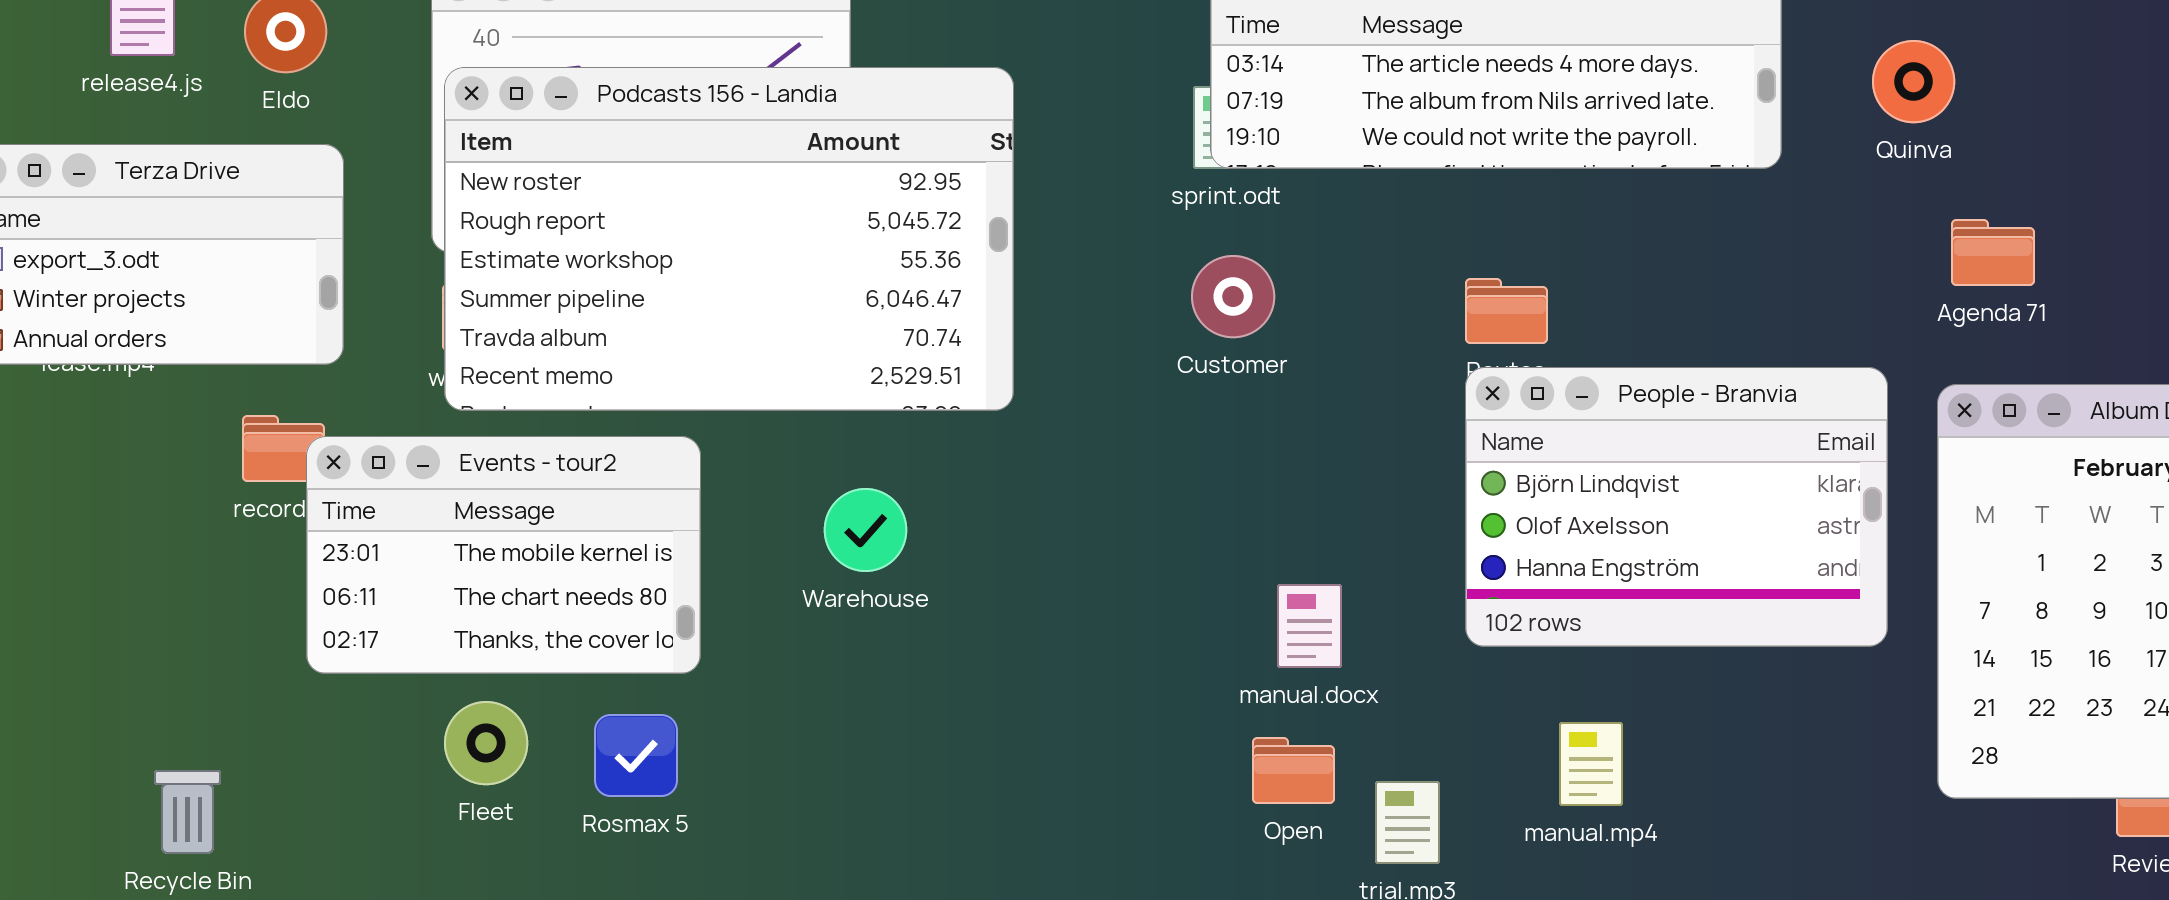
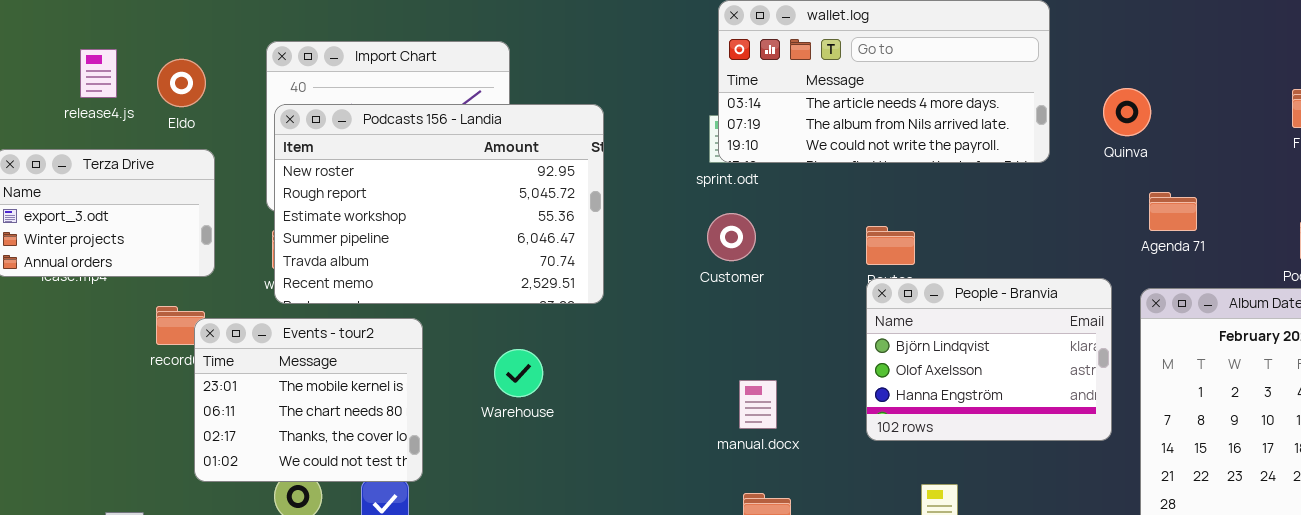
Events - tour2: [306,436,701,674] -> [194,318,423,482], resized
manual.docx: [1277,584,1342,668] -> [739,380,777,429], moved

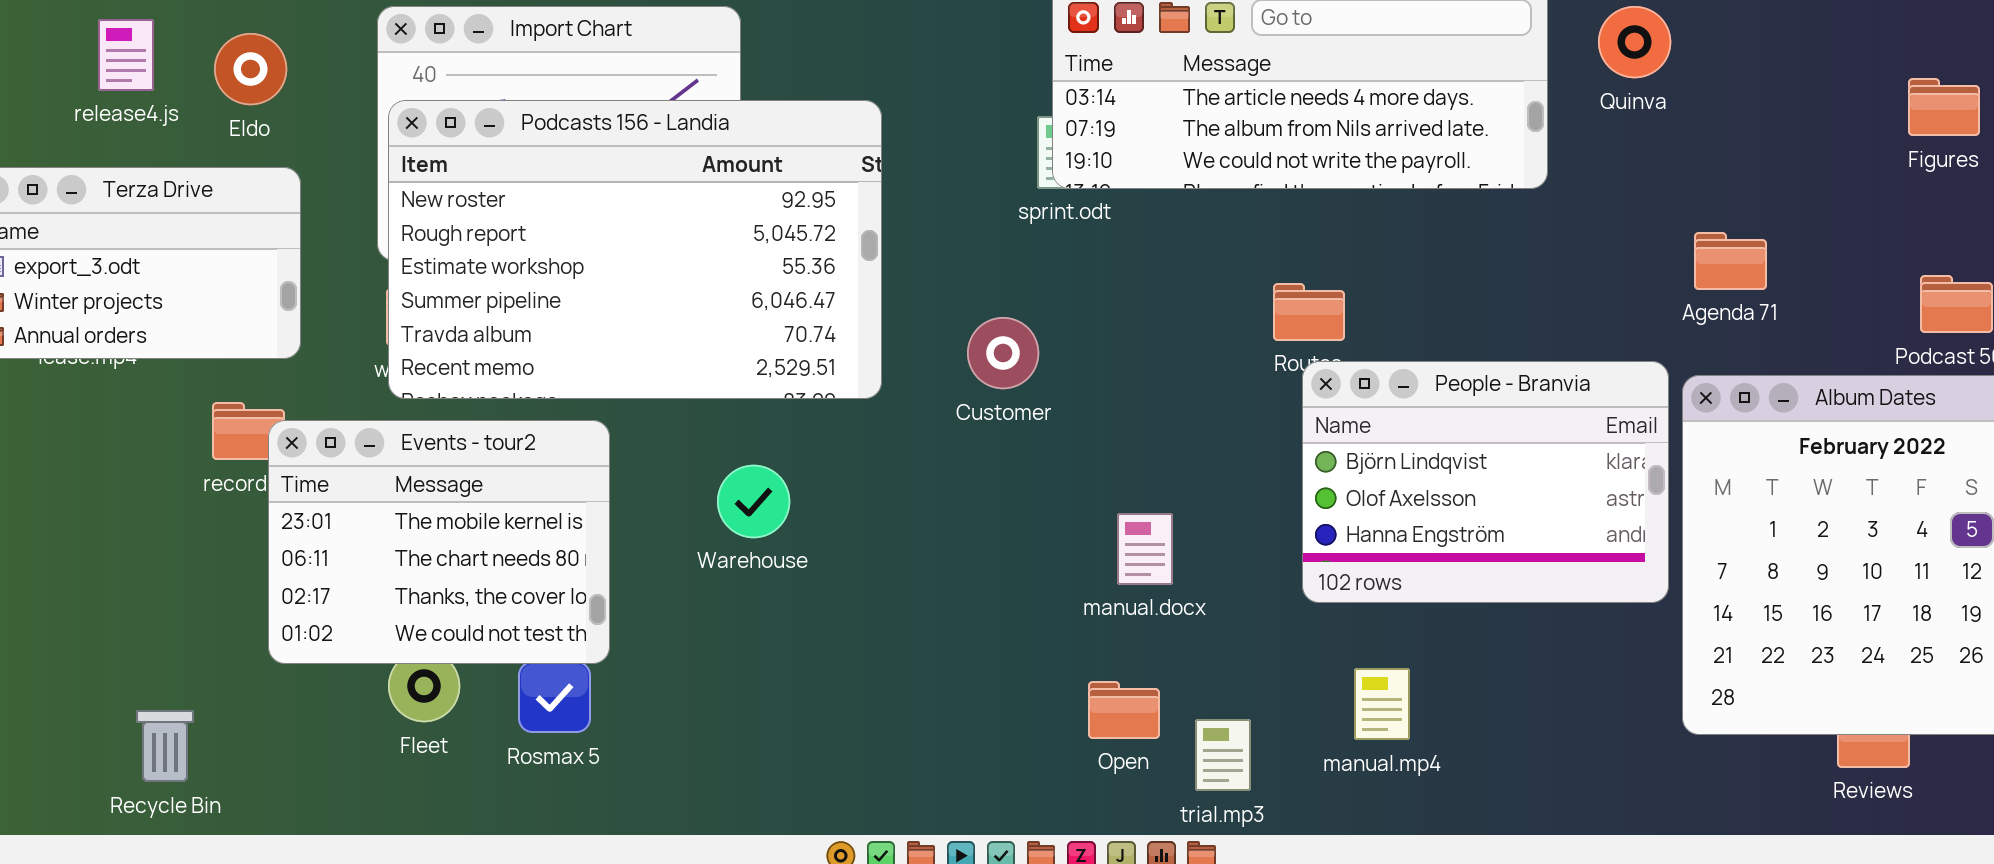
Quinva: [1103,88,1151,136] -> [1598,6,1671,78], moved
Customer: [707,213,756,261] -> [967,317,1039,389], moved
People - Branvia: [866,278,1112,441] -> [1302,361,1669,603], moved
manual.docx: [739,380,777,429] -> [1117,513,1173,585], moved

